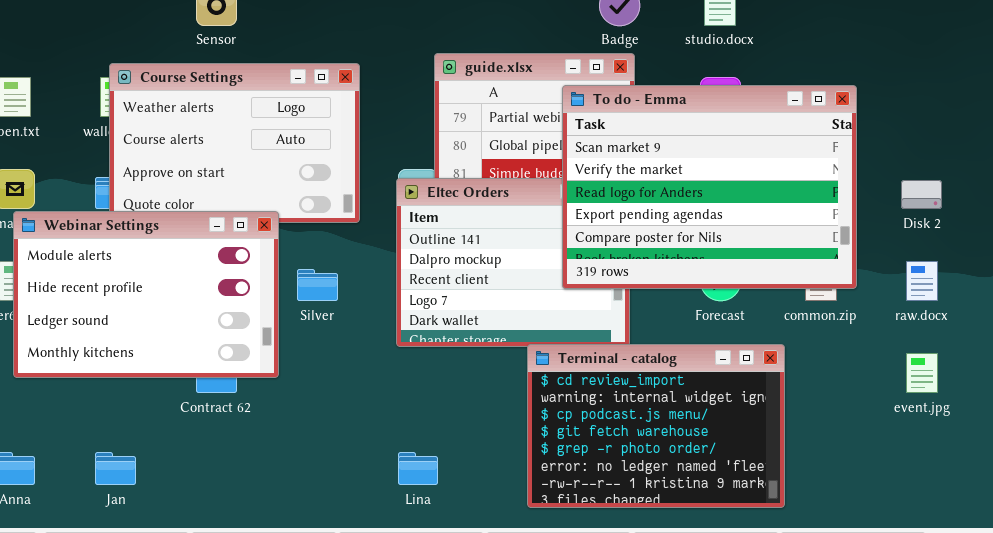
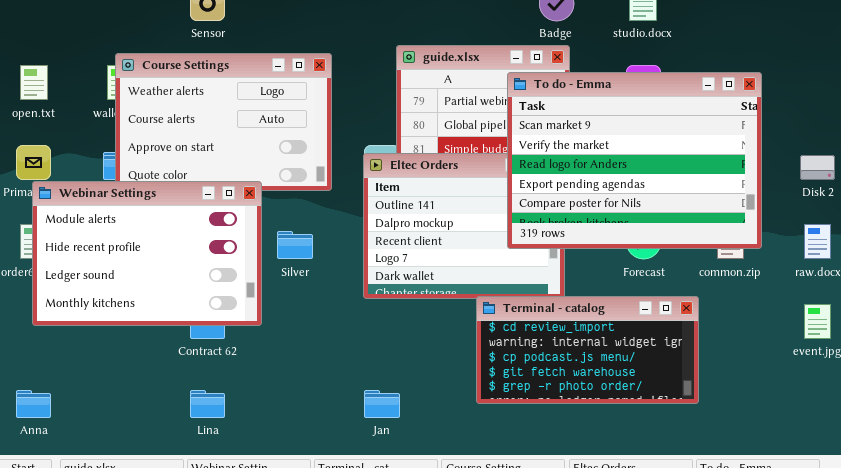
Terminal - catalog: [527,344,785,508] -> [476,296,699,404], resized
Jan: [95,452,136,485] -> [364,390,400,418], moved
Lina: [398,452,438,485] -> [190,390,225,418], moved

